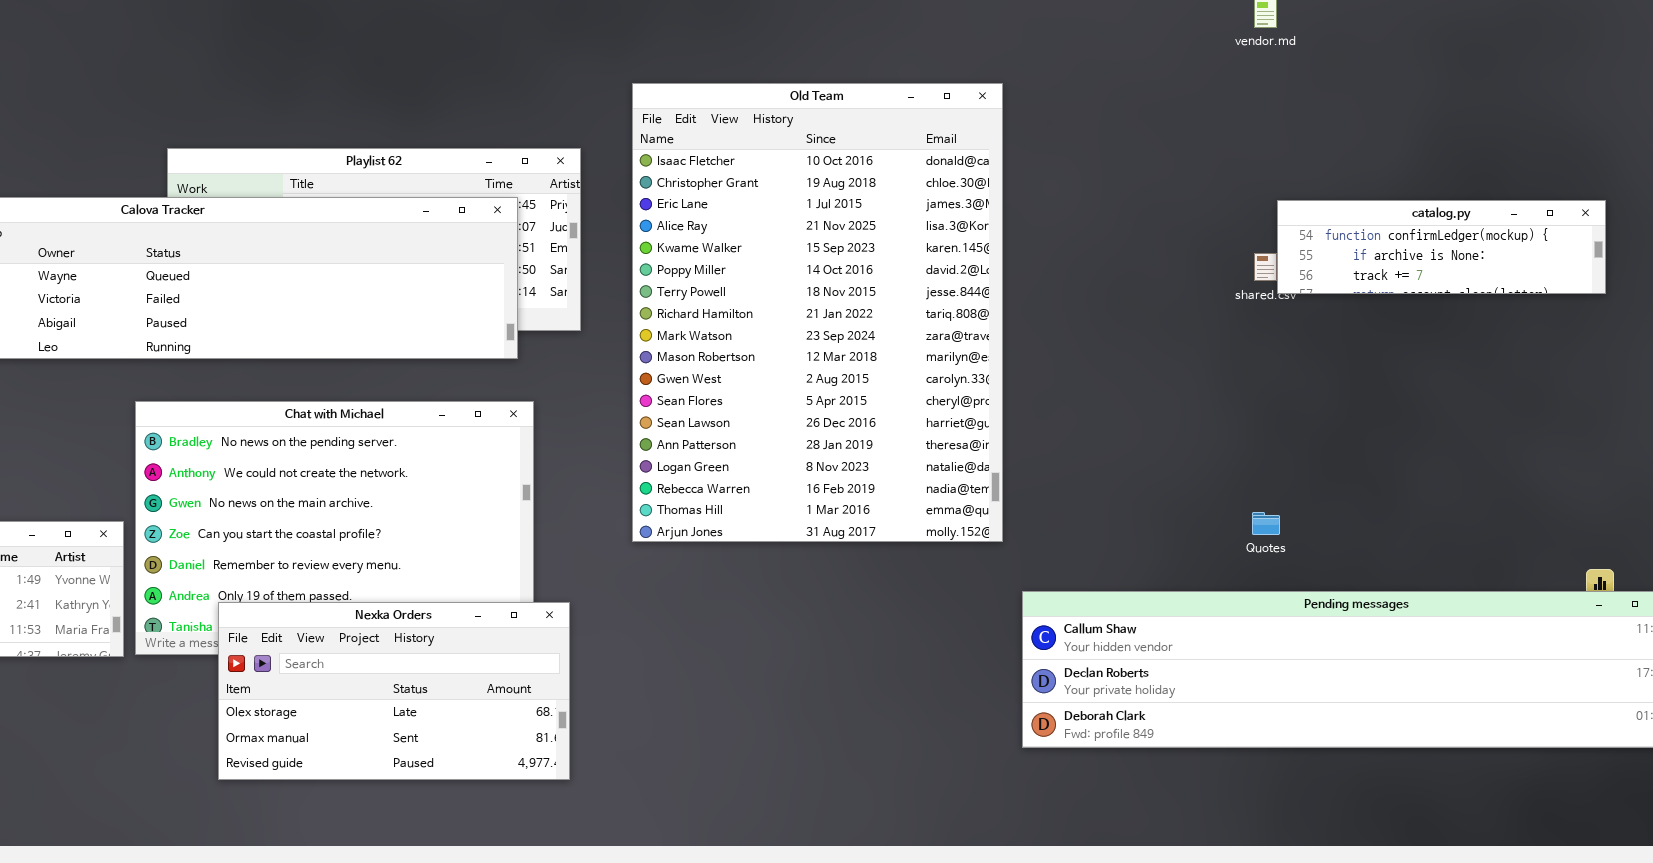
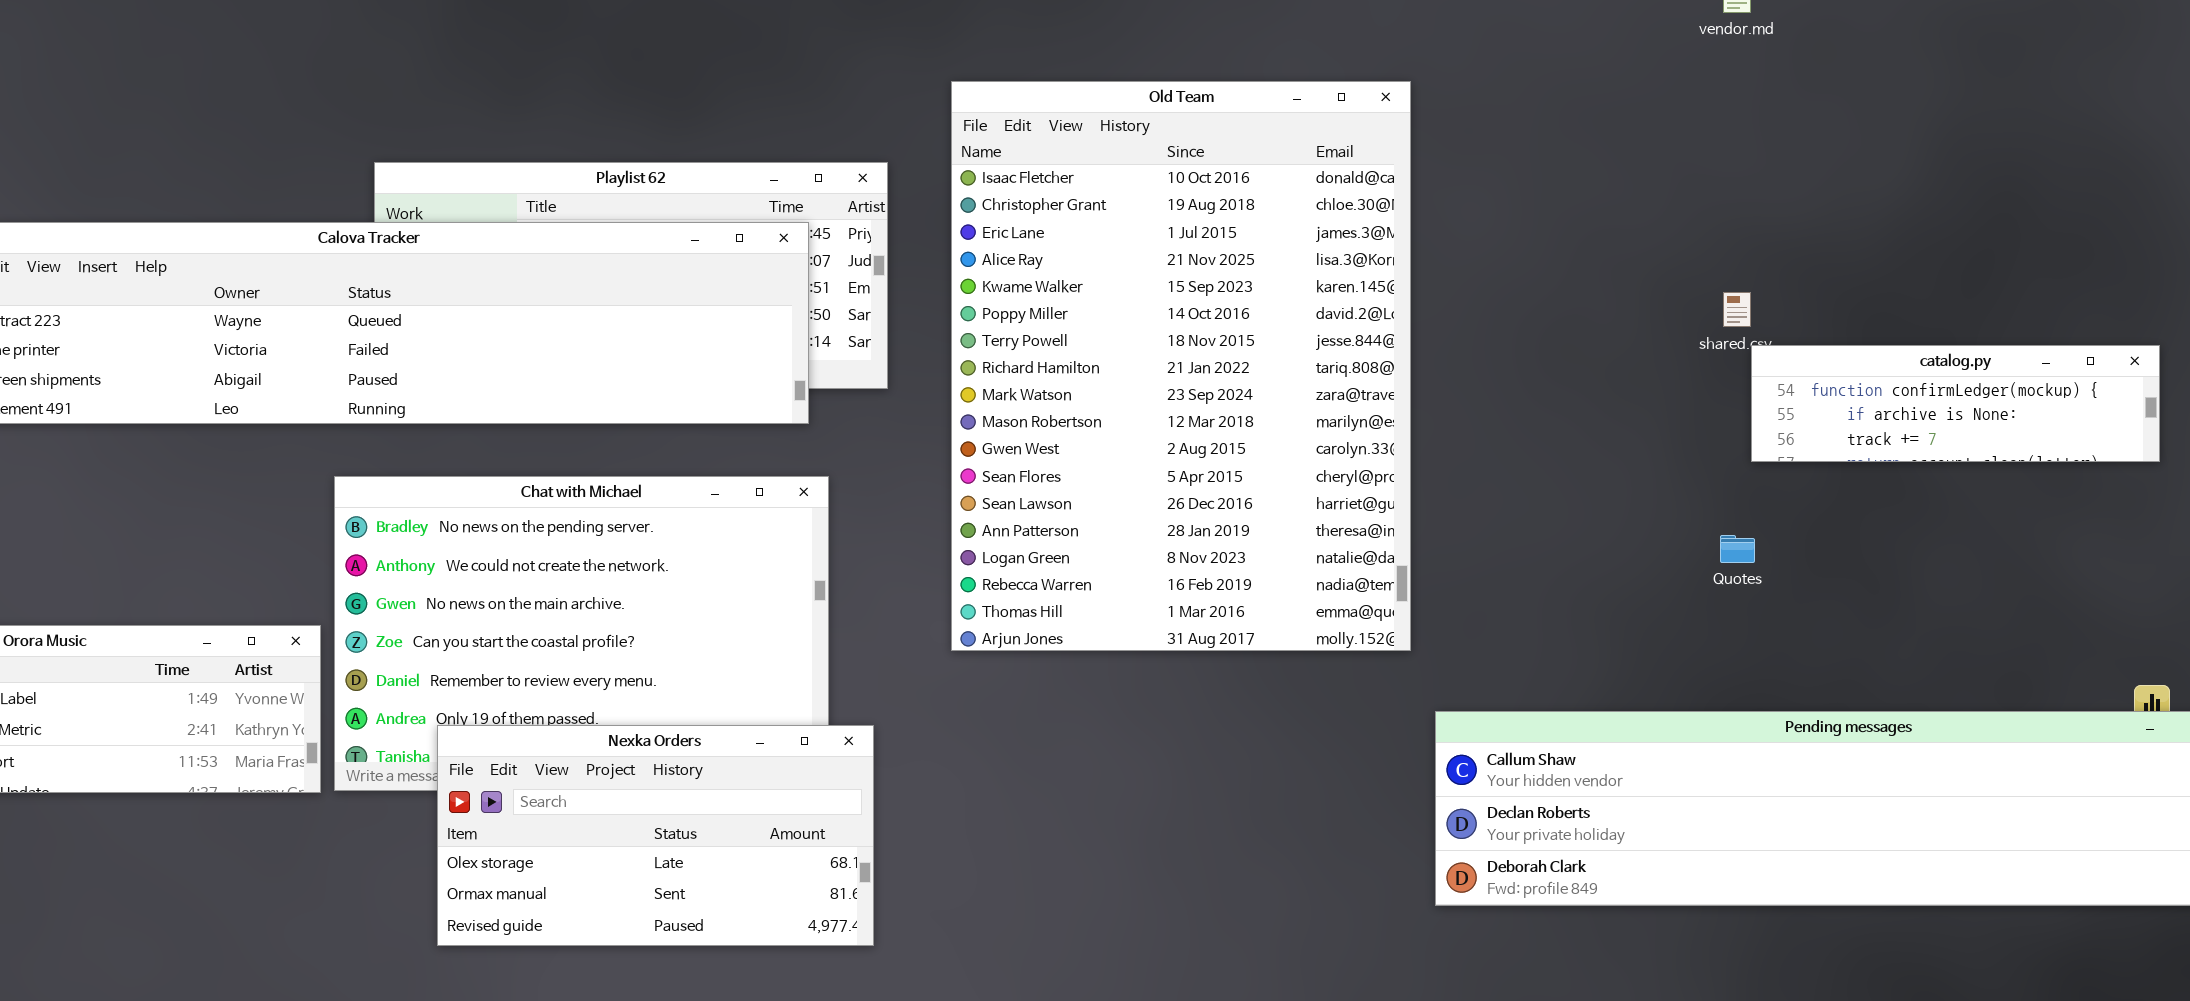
catalog.py: [1277,200,1606,294] -> [1751,345,2160,462], moved
Quotes: [1252,512,1280,535] -> [1720,535,1755,563], moved

